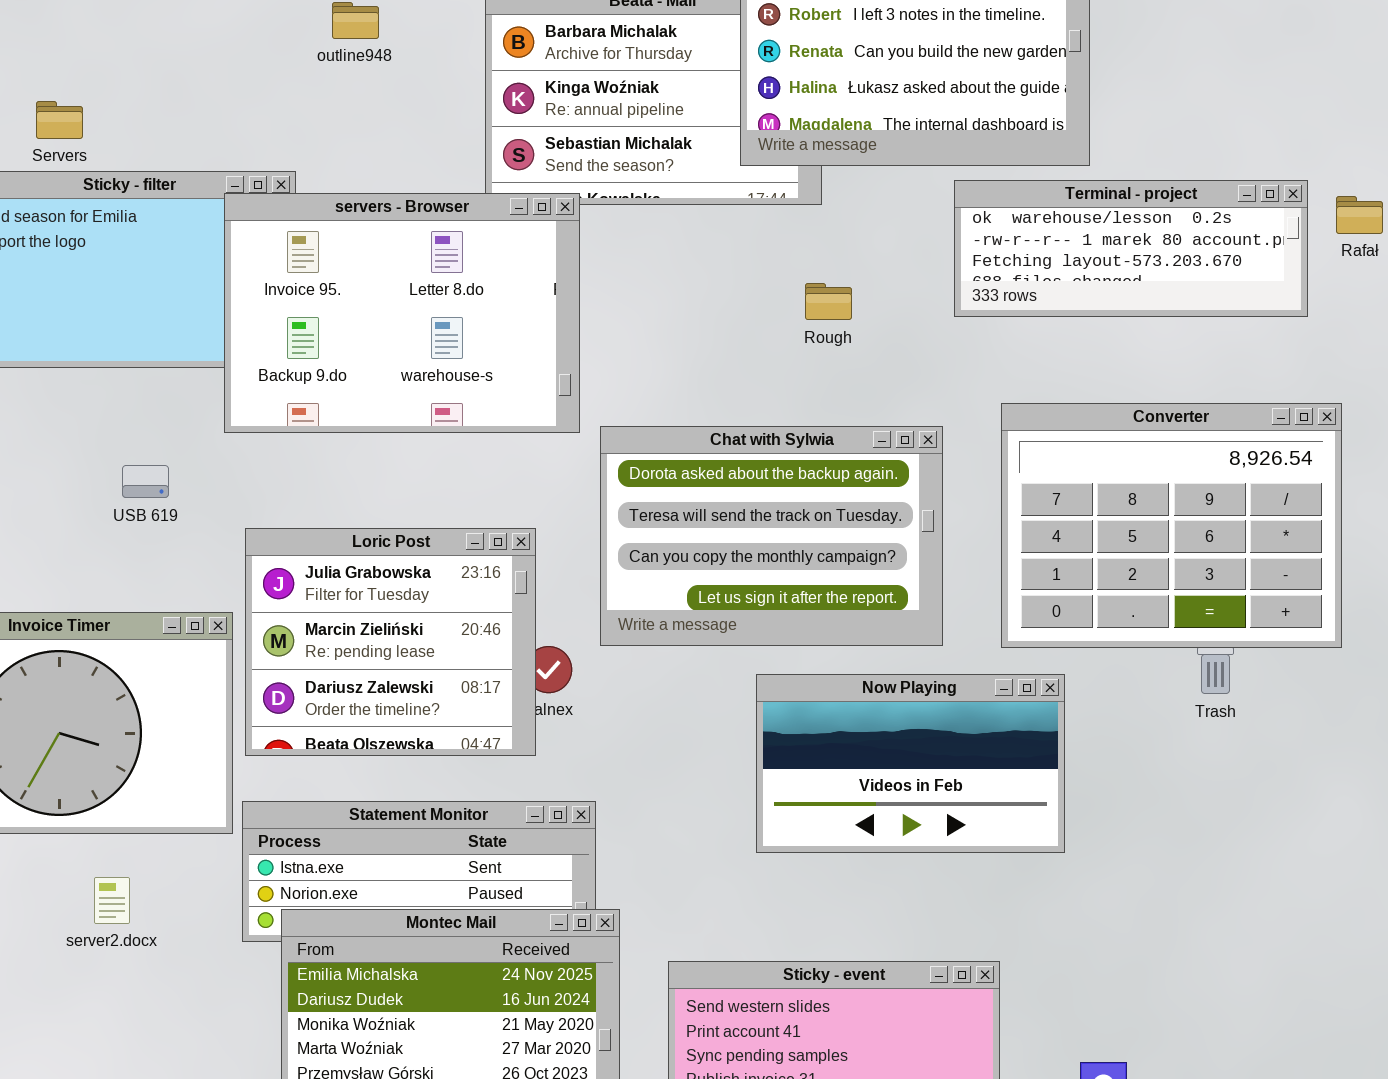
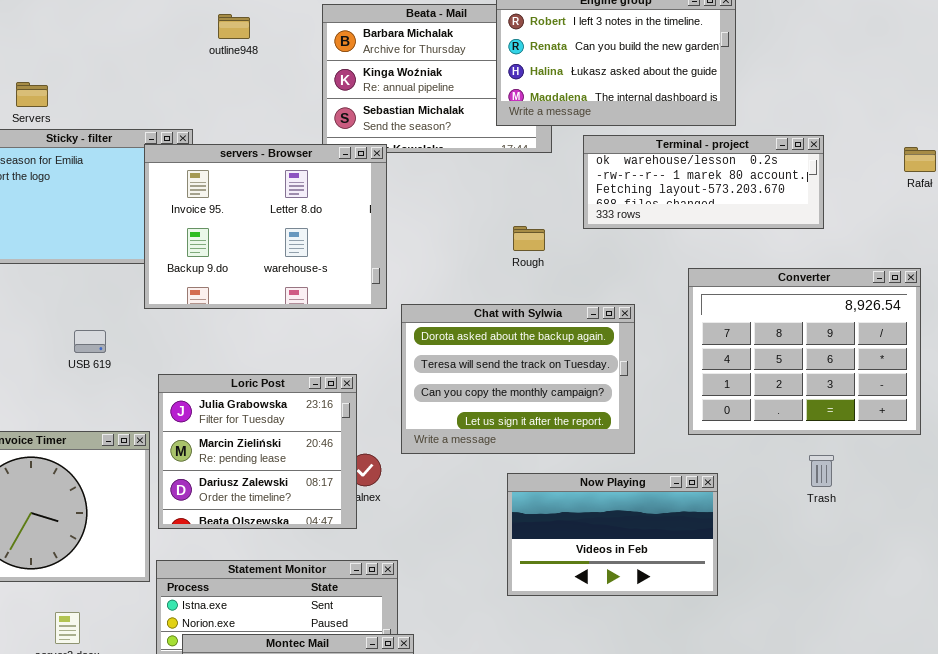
Terminal - project: [954,180,1308,317] -> [583,135,824,229], moved
Rough: [805,283,852,320] -> [513,226,545,251], moved
Converter: [1001,403,1342,648] -> [688,268,921,435], moved

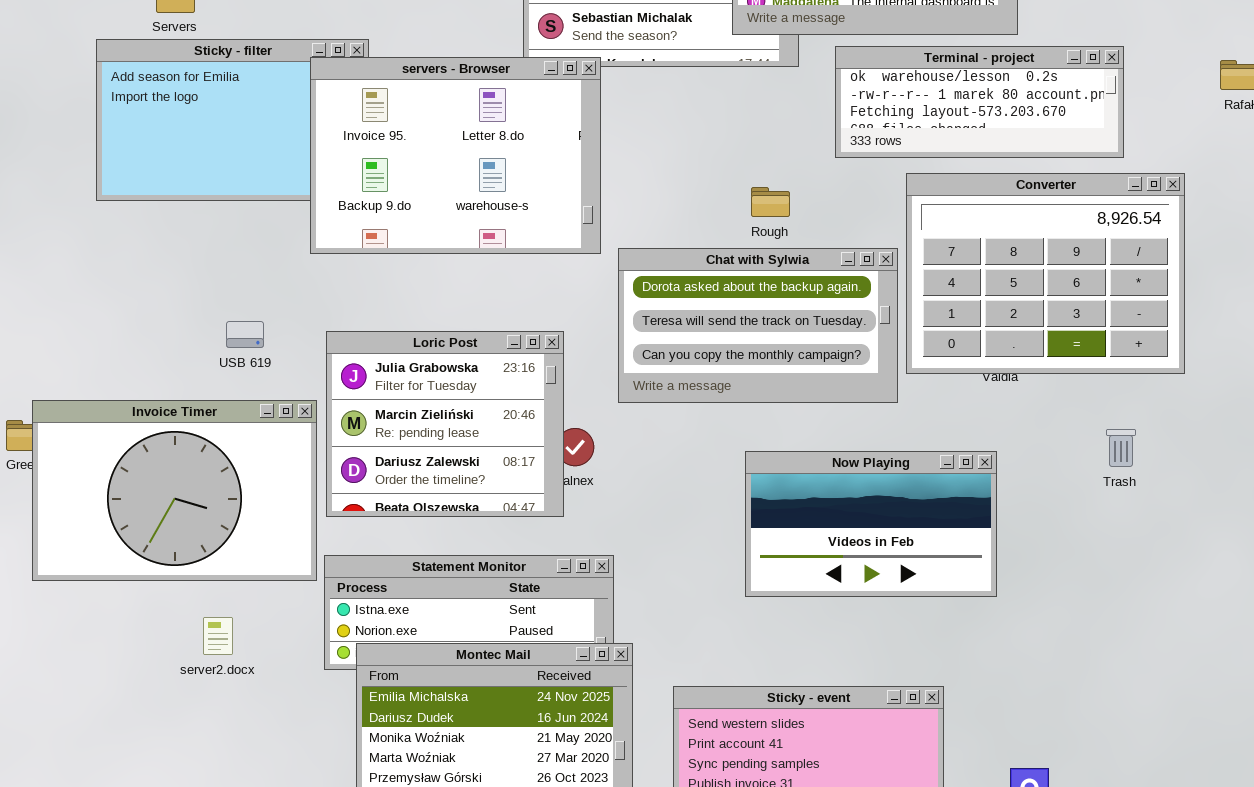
Rough: [513,226,545,251] -> [751,187,790,217], moved
Converter: [688,268,921,435] -> [906,173,1185,374], moved
Chat with Sylwia: [401,304,635,454] -> [618,248,898,403], resized
USB 619: [74,330,106,353] -> [226,321,264,348], moved

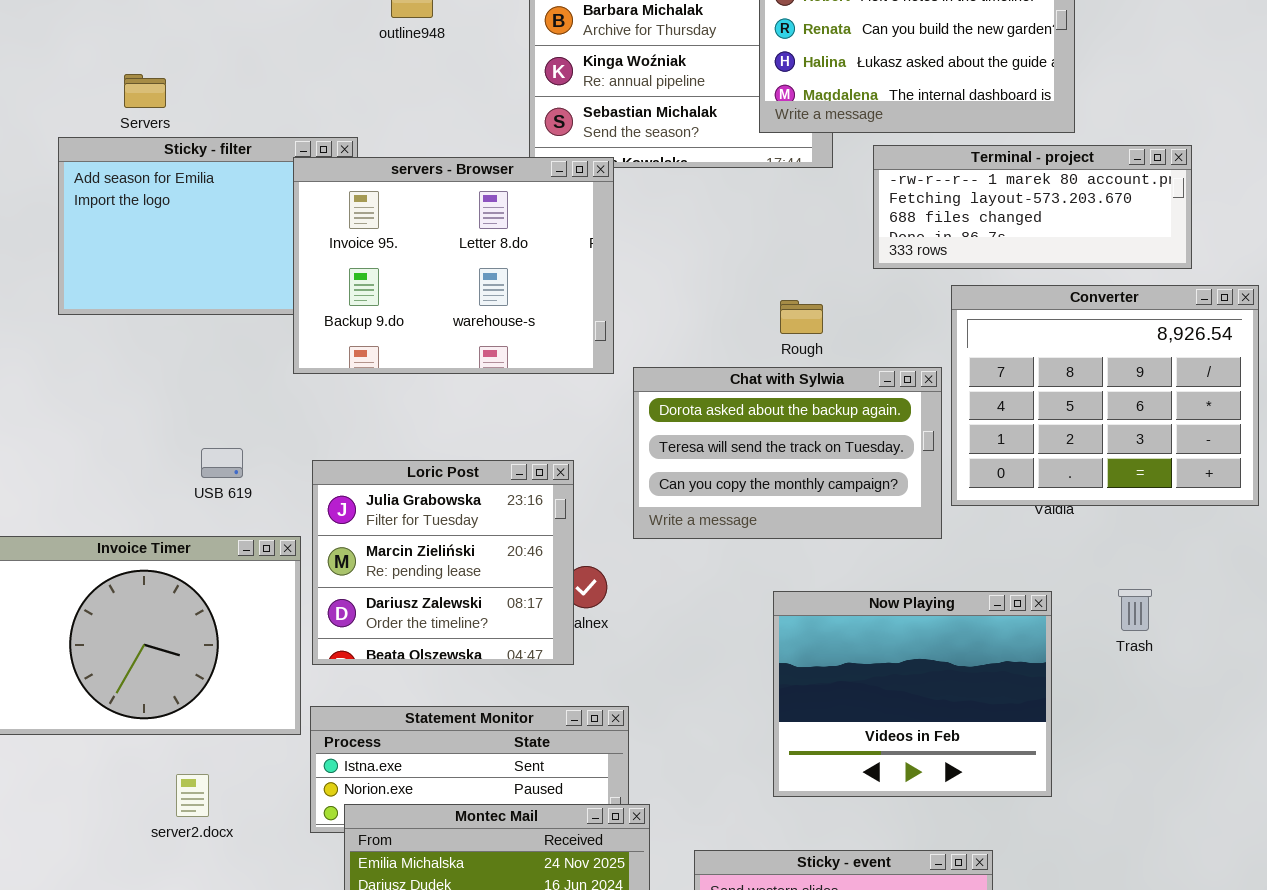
Terminal - project: [835,46,1124,158] -> [873,145,1192,269], scrolled down 1 row
Trash: [1106,429,1136,467] -> [1118,589,1152,631], moved
Now Playing: [745,451,997,597] -> [773,591,1052,797], resized

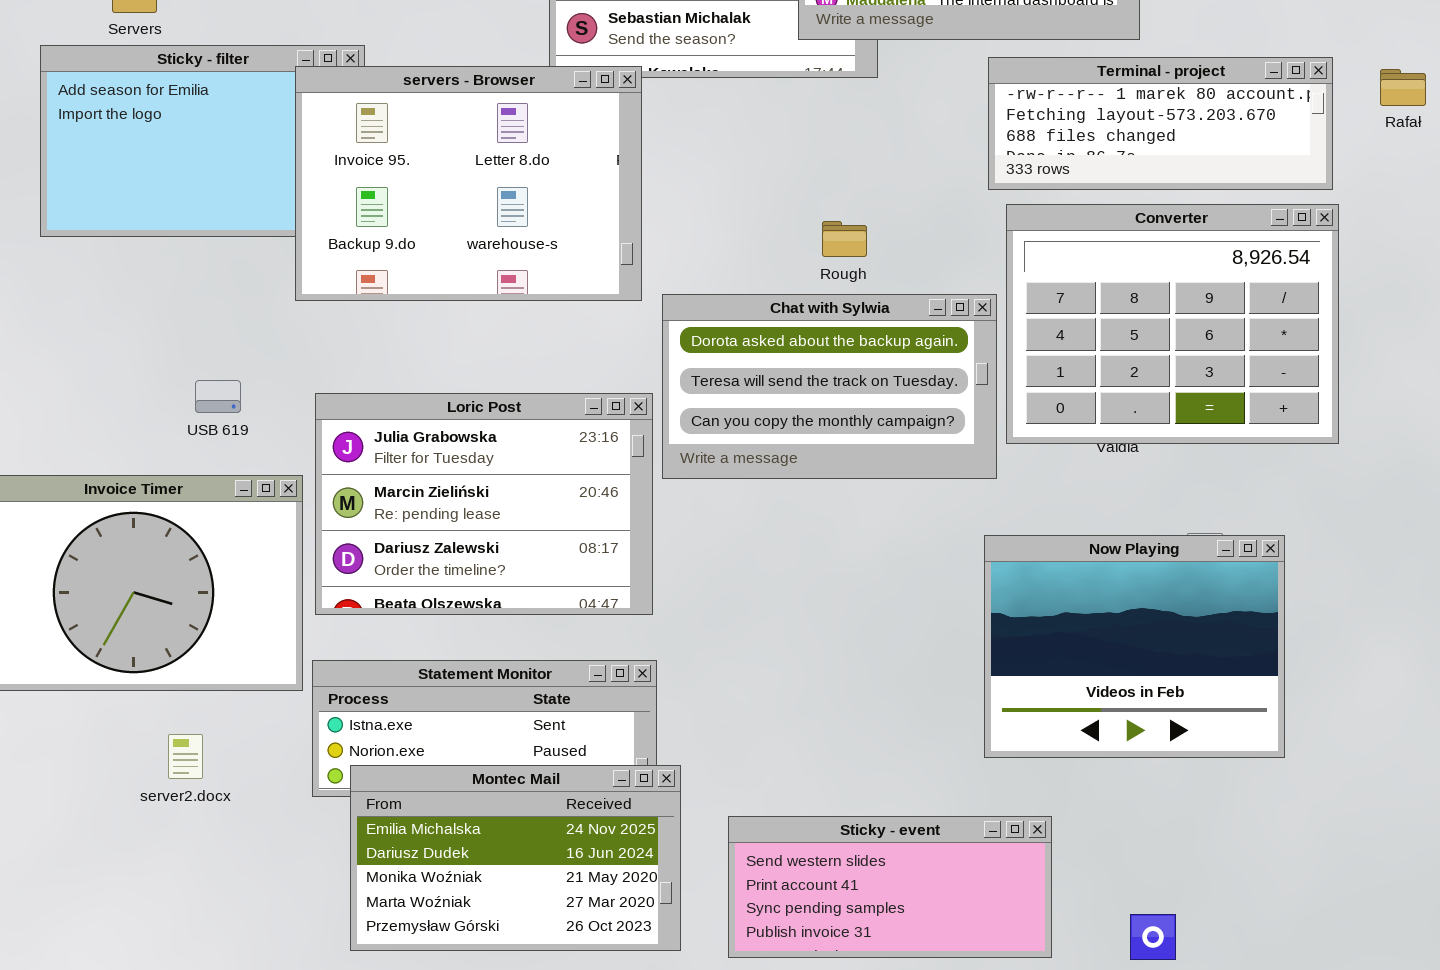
Terminal - project: [873,145,1192,269] -> [988,57,1333,190], moved
Loric Post: [312,460,574,665] -> [315,393,653,615], resized
Now Playing: [773,591,1052,797] -> [984,535,1285,758], moved

